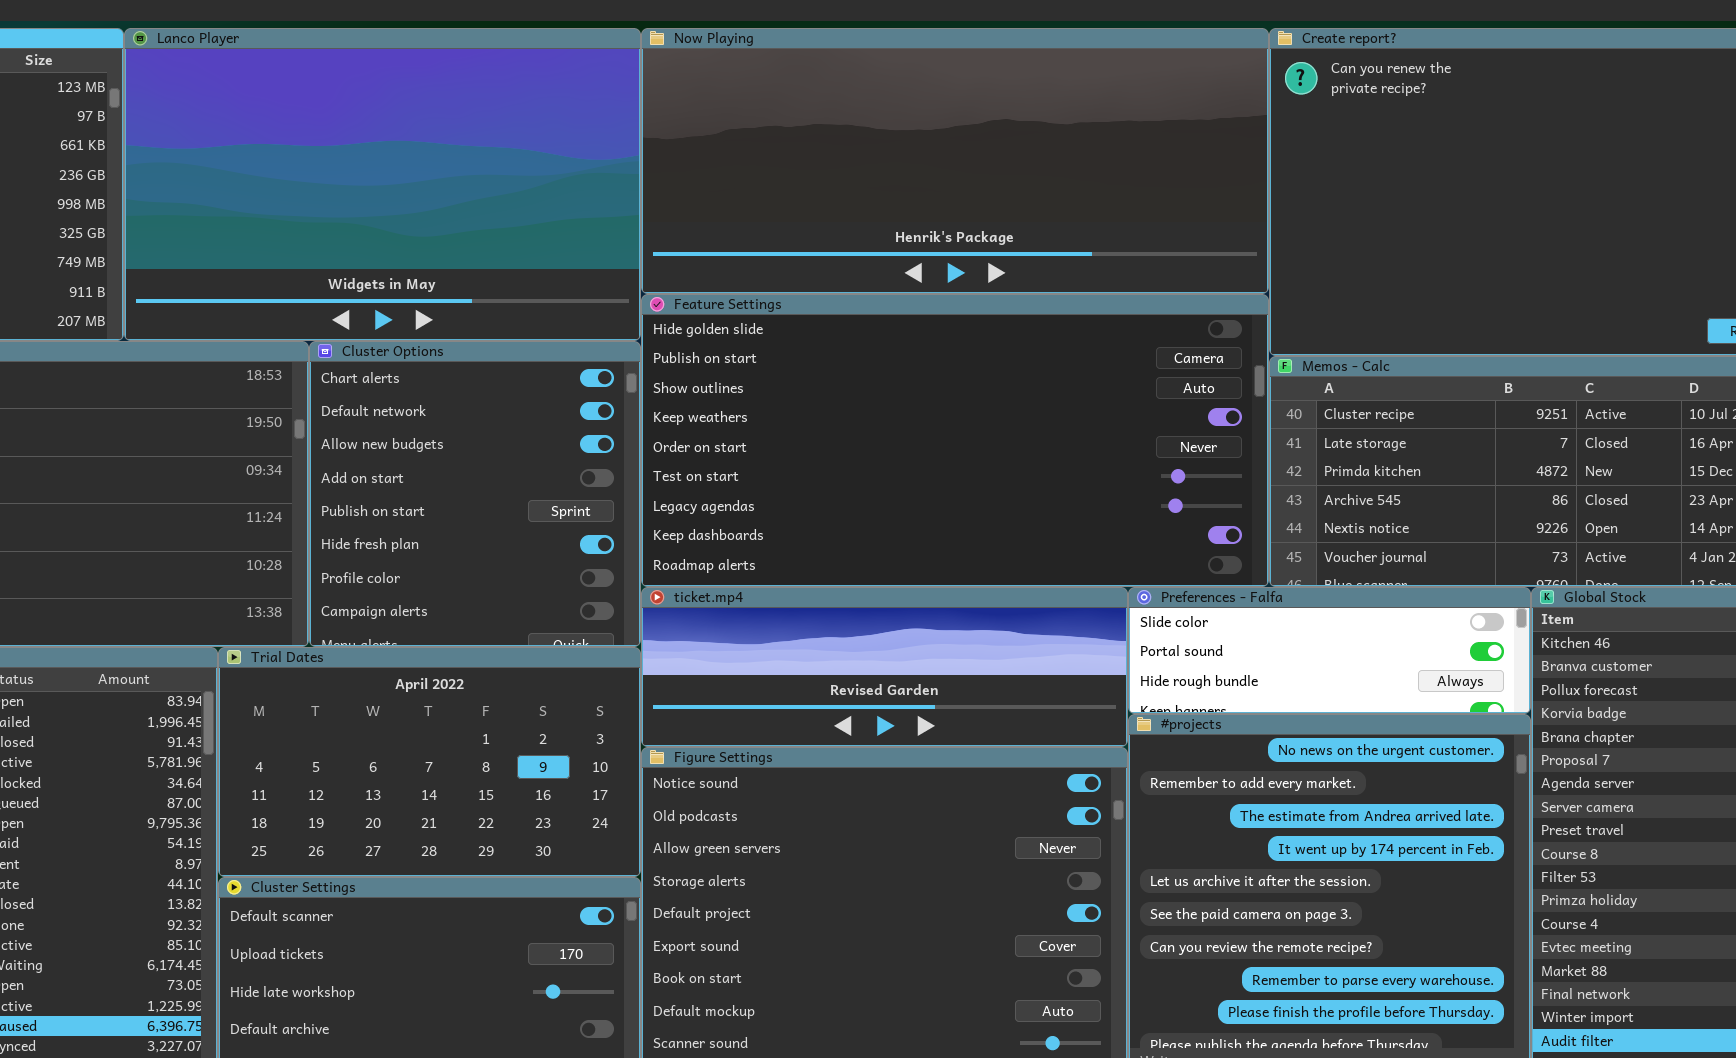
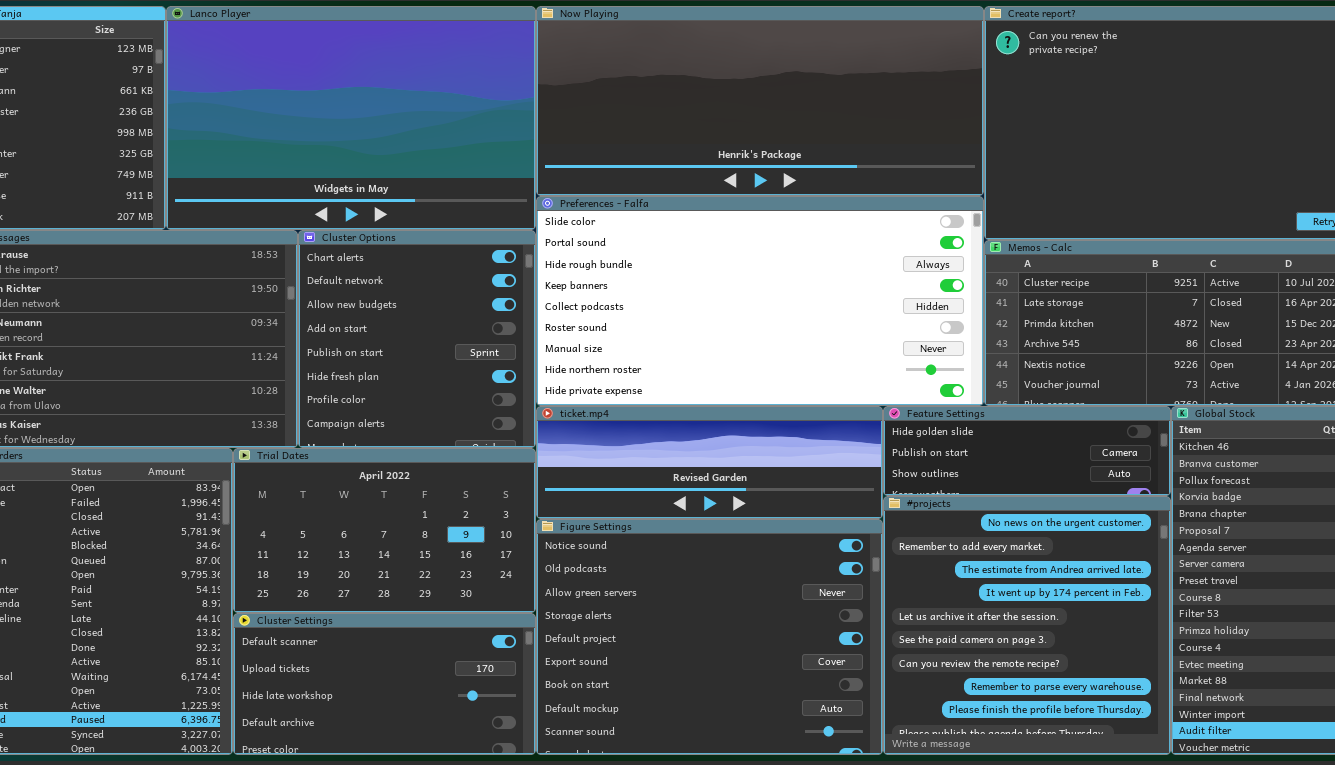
Feature Settings: [641,294,1269,587] -> [883,406,1171,496], moved, resized
Preferences - Falfa: [1128,587,1531,714] -> [536,196,984,406], moved, resized

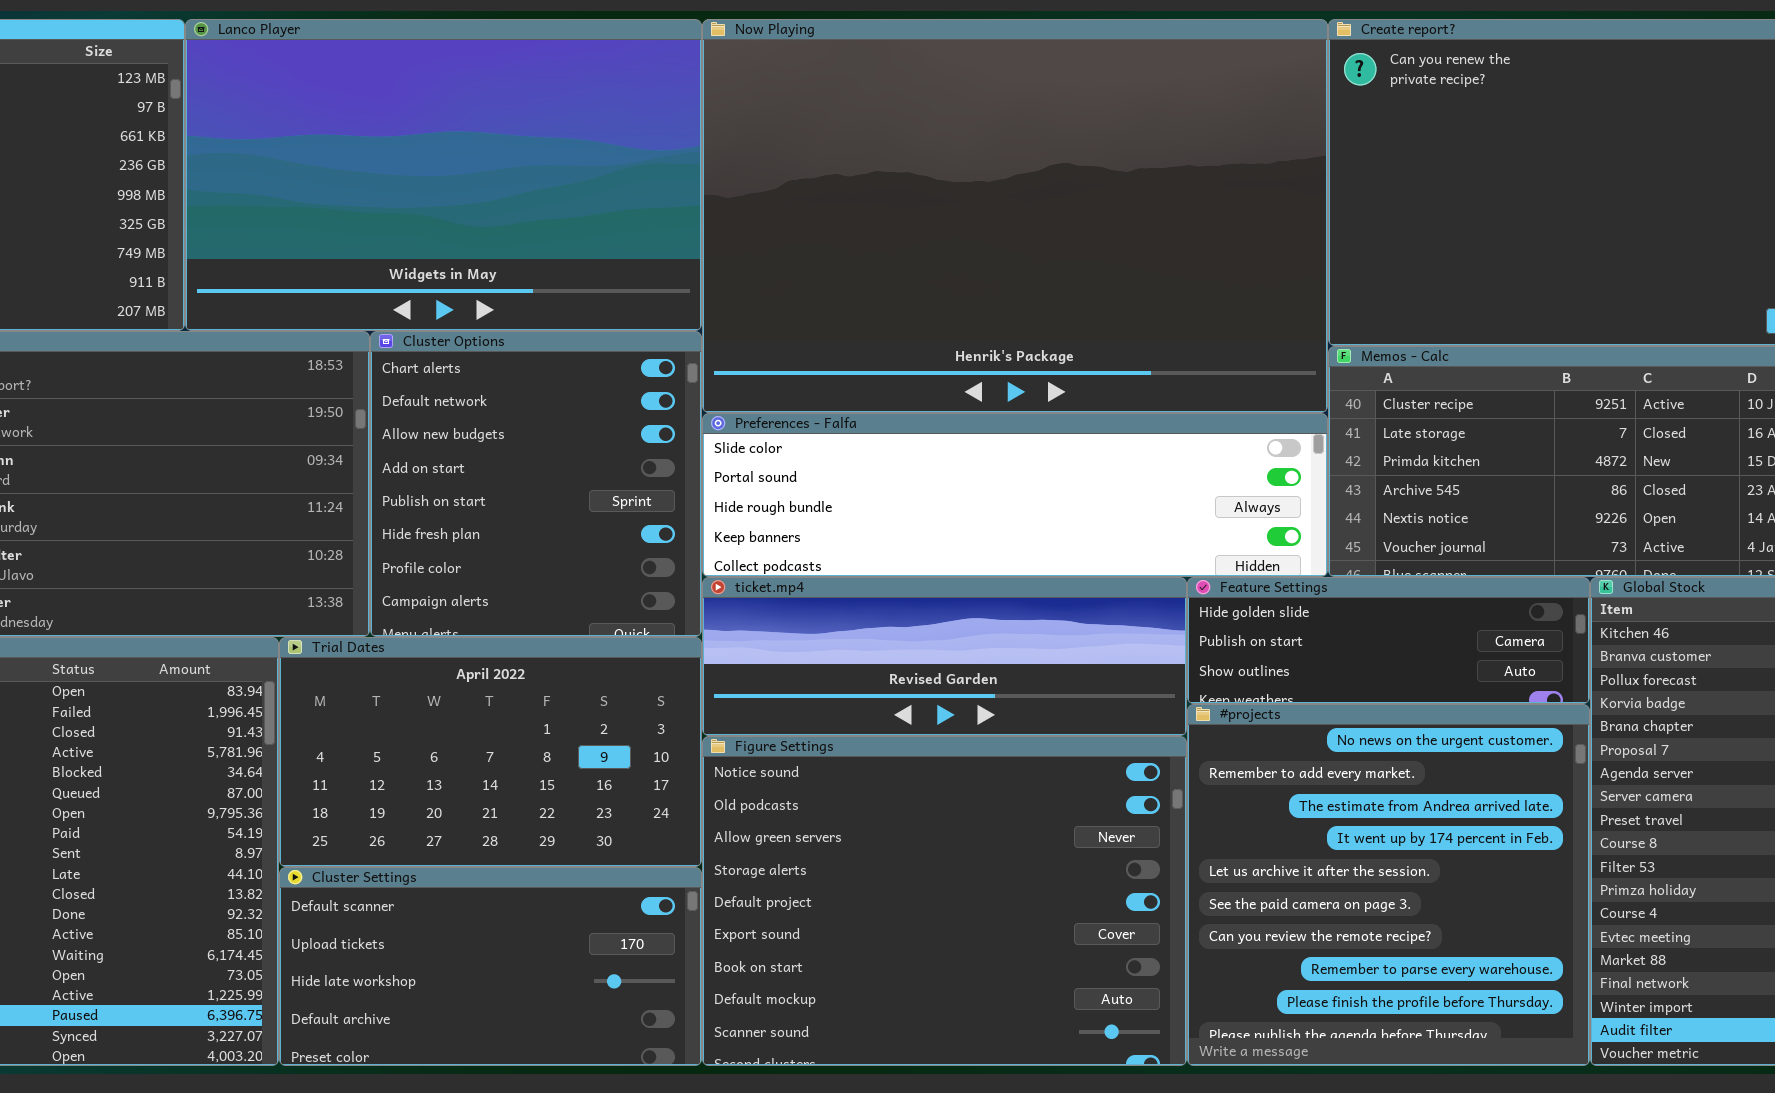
Now Playing: [536,6,984,196] -> [702,19,1328,413], resized
Preferences - Falfa: [536,196,984,406] -> [702,413,1328,577], resized

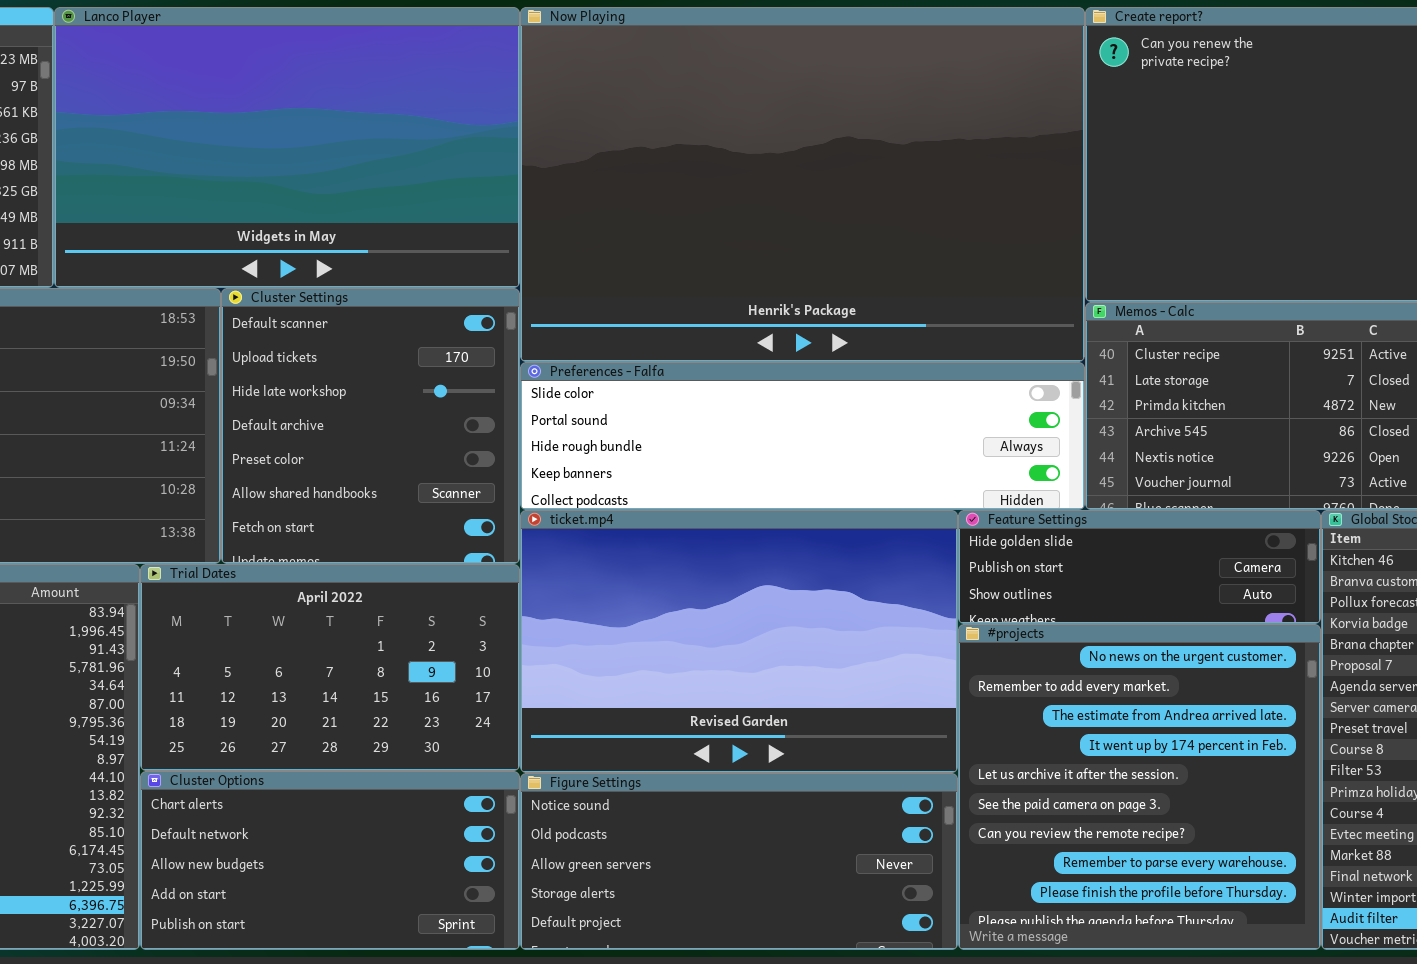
Cluster Options: [370,331,702,637] -> [140,771,520,950], moved, resized
ticket.mp4: [702,577,1187,736] -> [520,510,958,773], resized
Figure Settings: [702,736,1187,1066] -> [520,773,958,950], resized
Cluster Settings: [279,867,702,1066] -> [221,288,520,564], moved, resized

